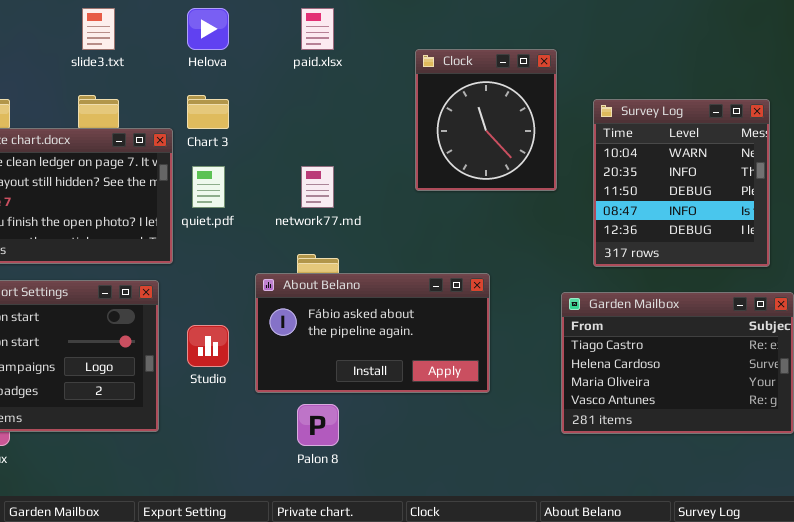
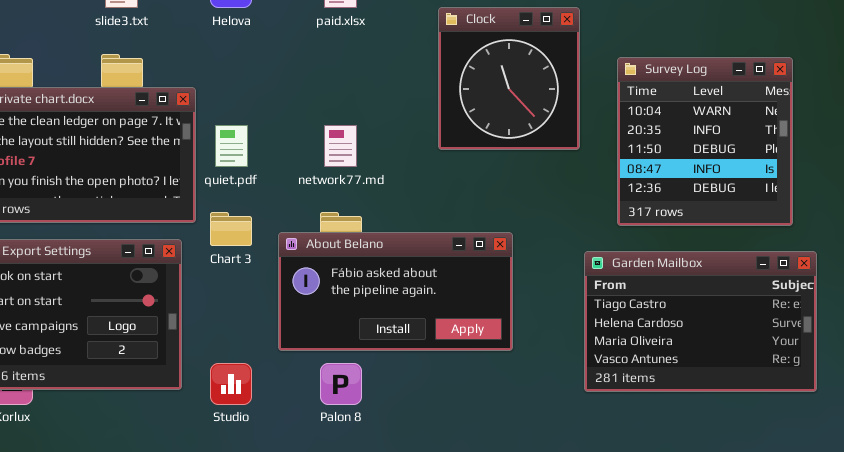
Chart 3: [187,95,229,129] -> [210,212,252,246], moved
Studio: [187,325,229,367] -> [210,363,252,405], moved

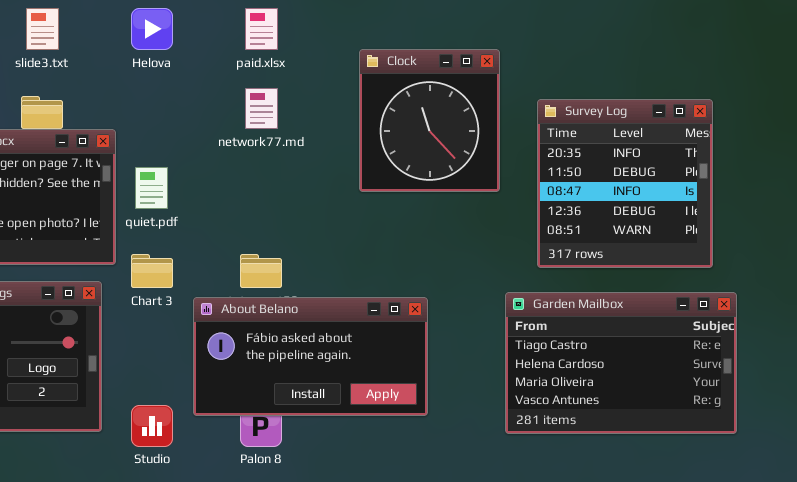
Survey Log: [617,57,793,226] -> [537,99,713,268], scrolled down 1 row
network77.md: [324,125,357,167] -> [245,88,278,129], moved
About Belano: [278,232,513,351] -> [193,297,428,416], moved

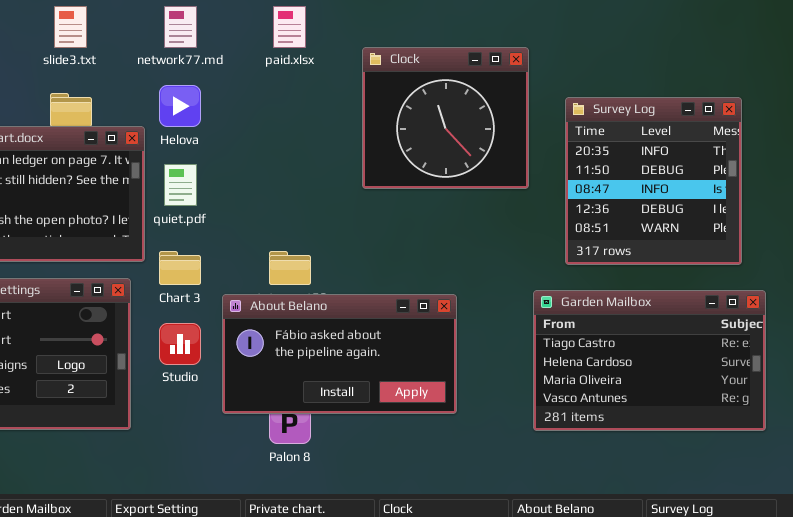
Helova: [131,8,173,50] -> [159,85,201,127], moved
Clock: [359,49,500,192] -> [362,47,529,189], resized
network77.md: [245,88,278,129] -> [164,6,197,48], moved
Studio: [131,405,173,447] -> [159,323,201,365], moved

